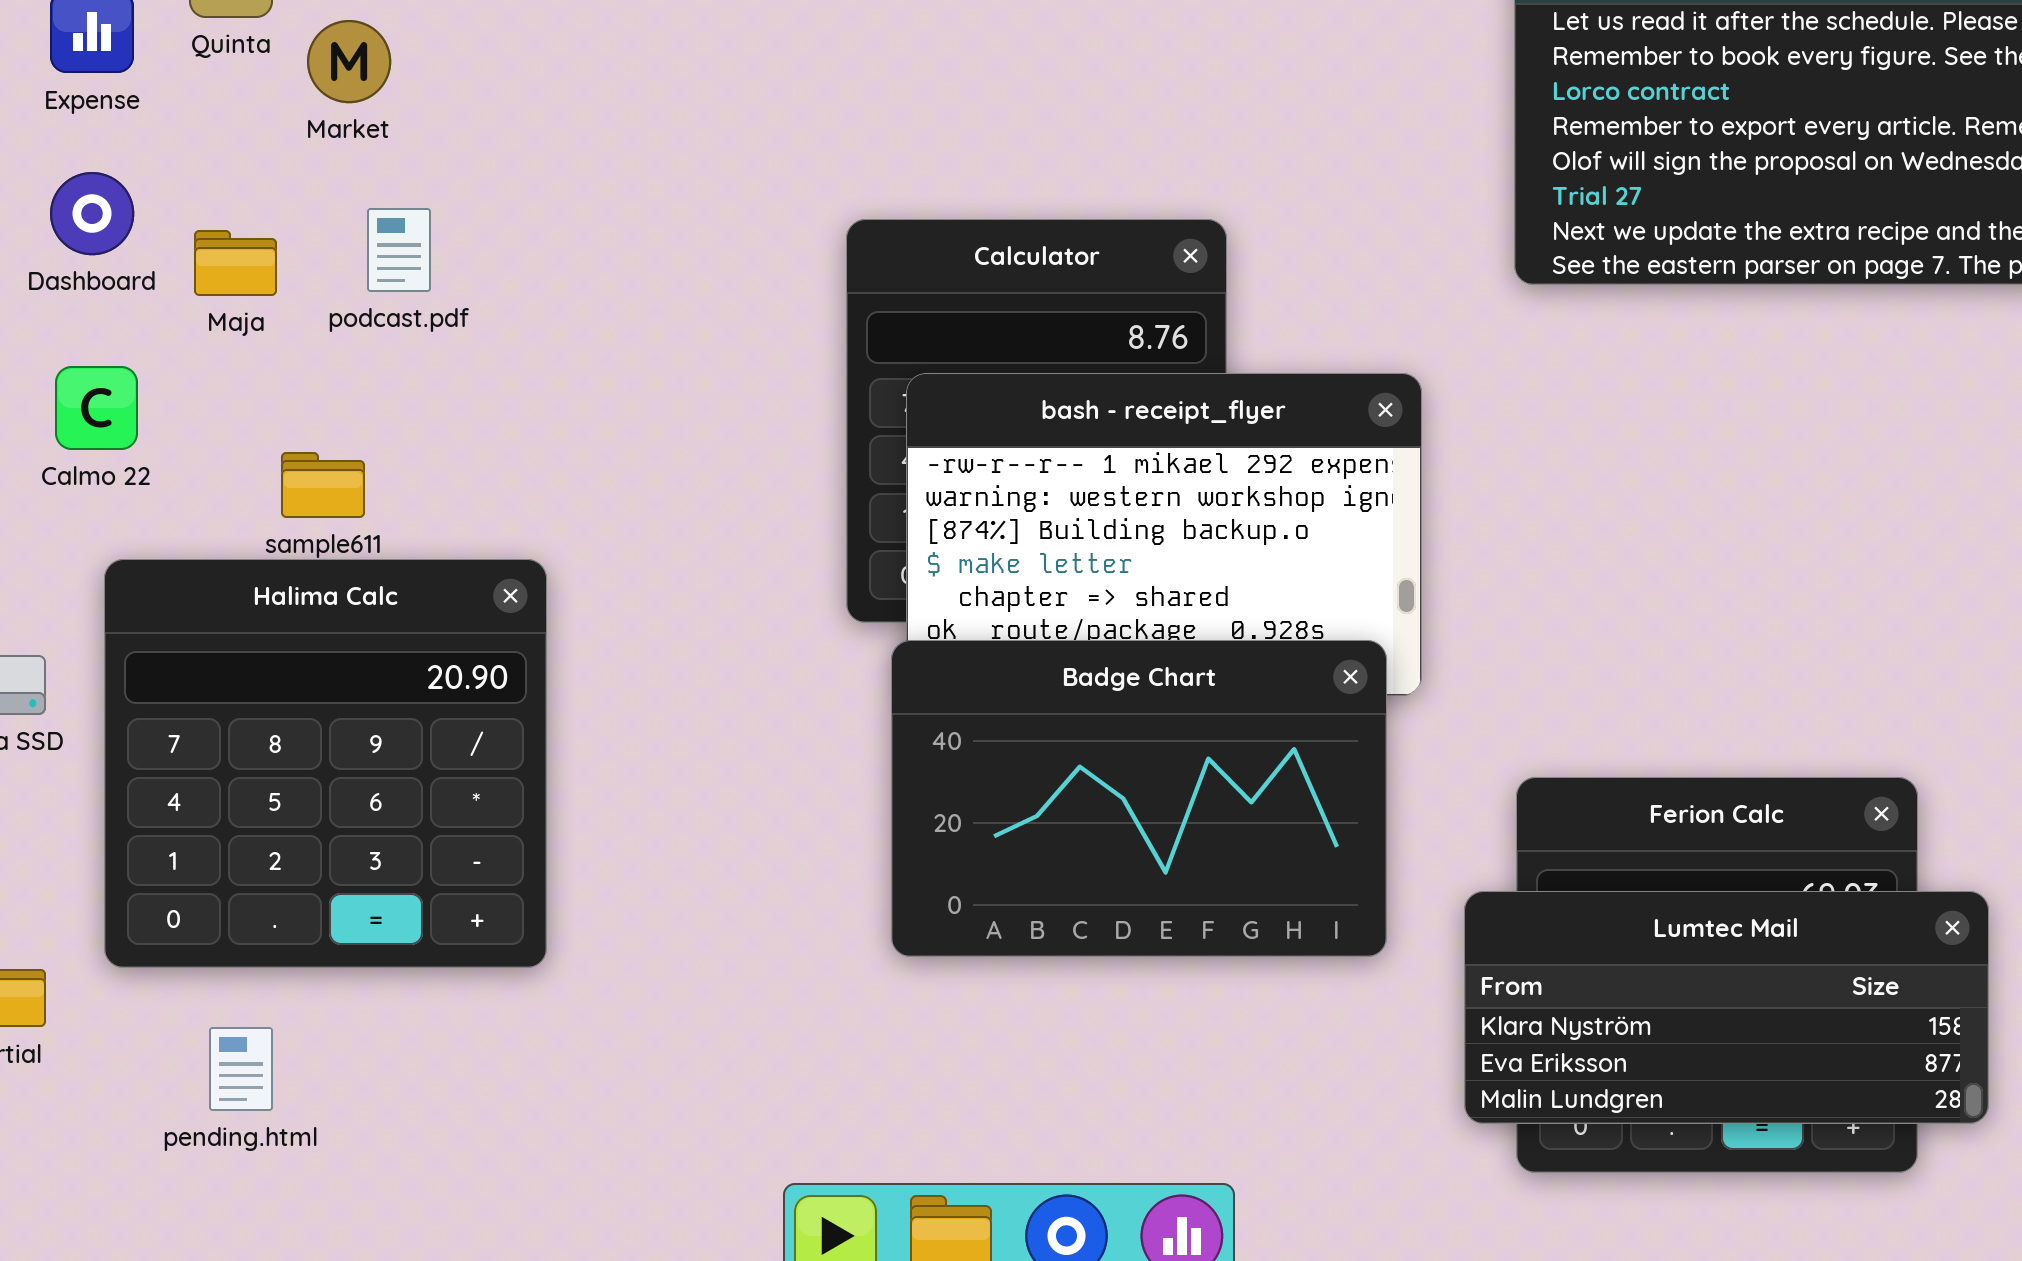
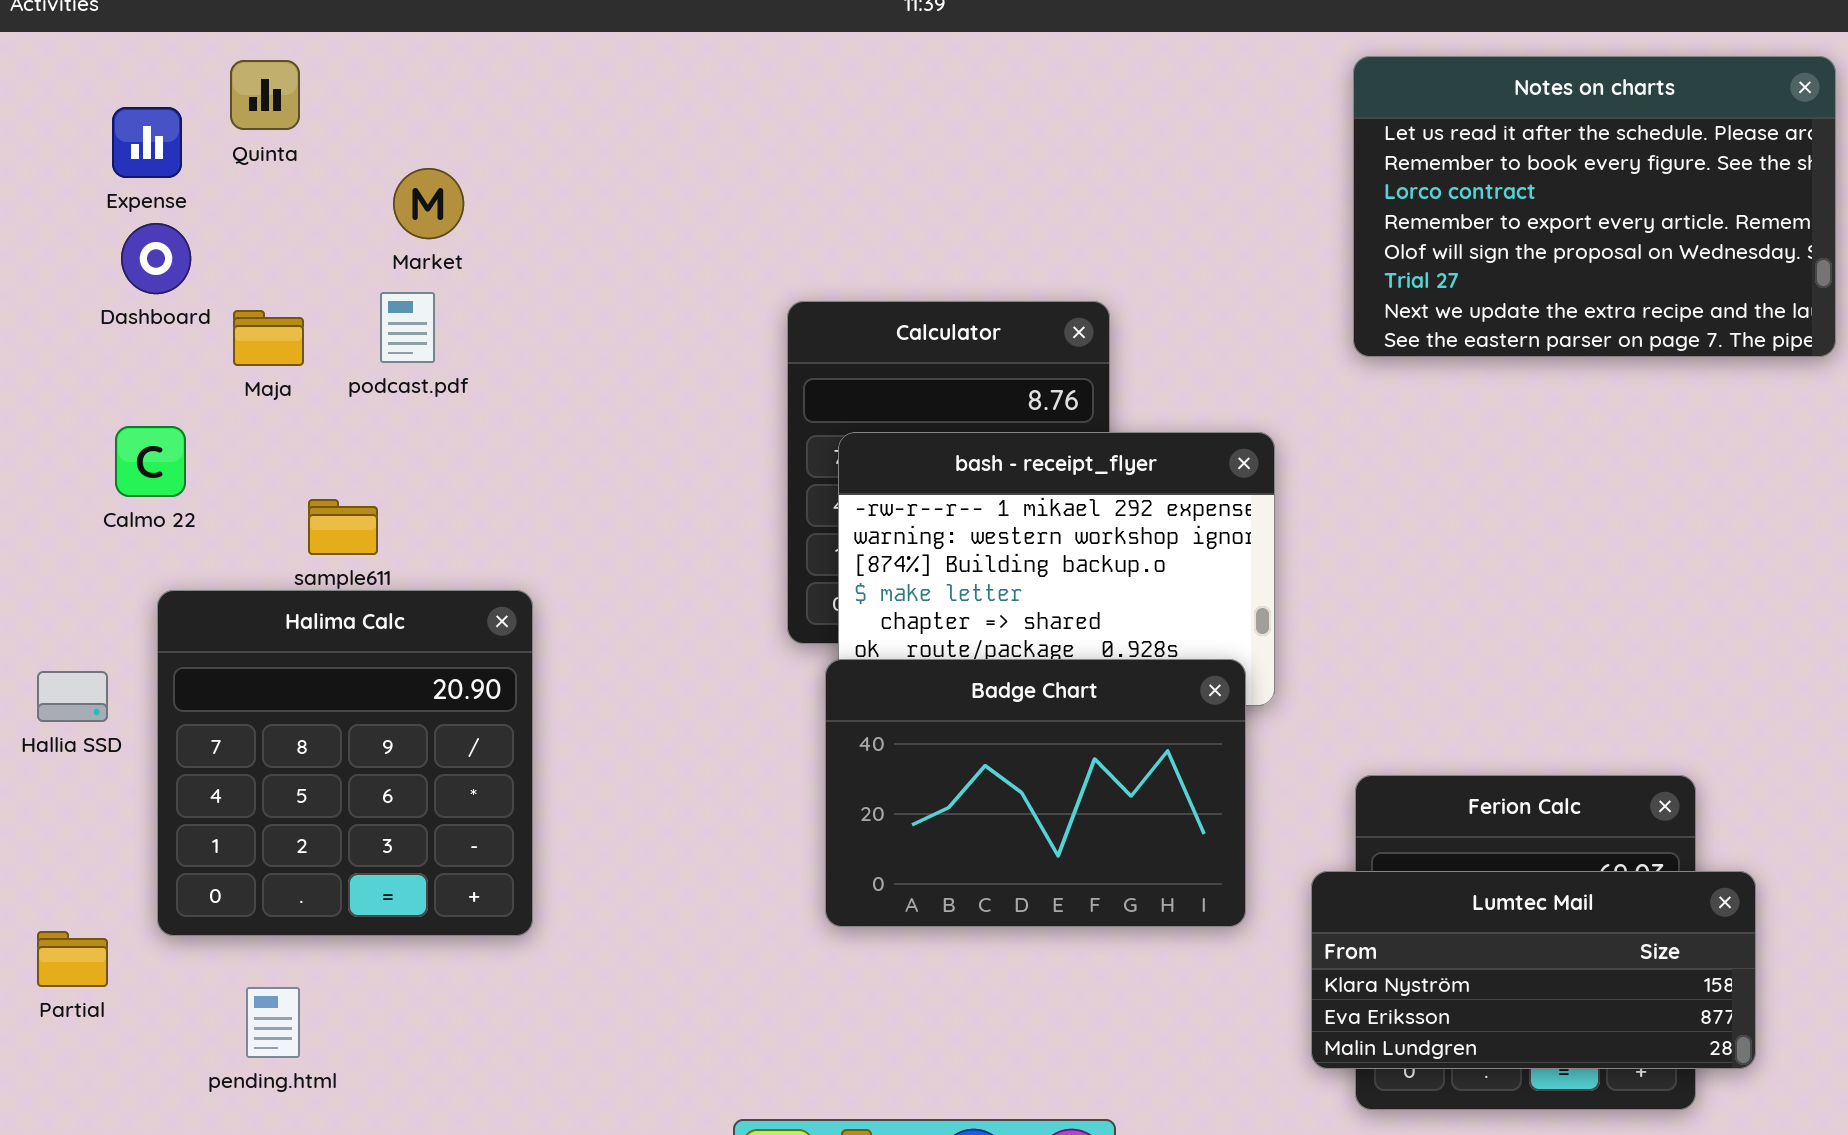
Market: [307,20,391,103] -> [393,168,464,239], moved
Dashboard: [50,172,134,255] -> [121,223,191,294], moved

